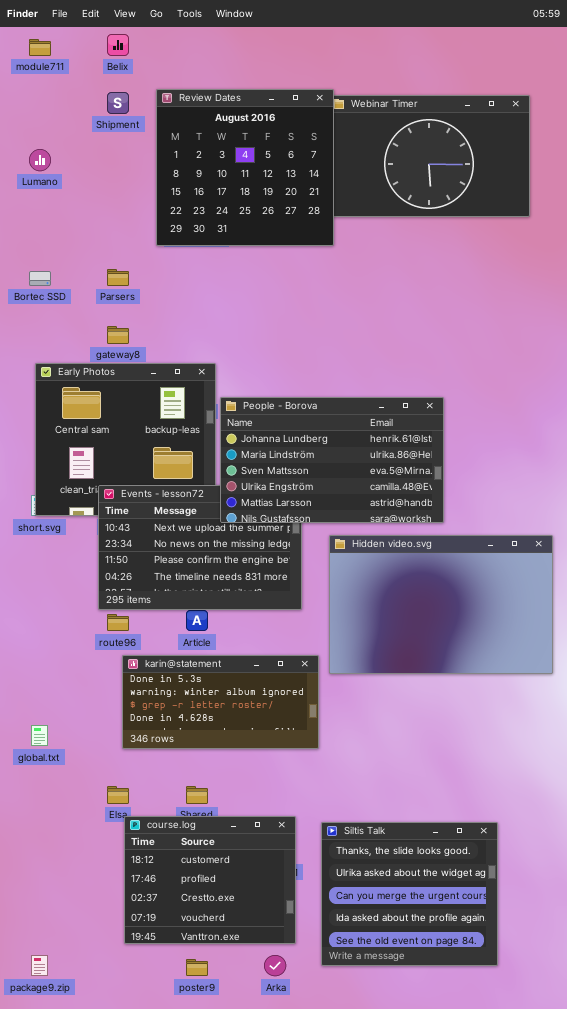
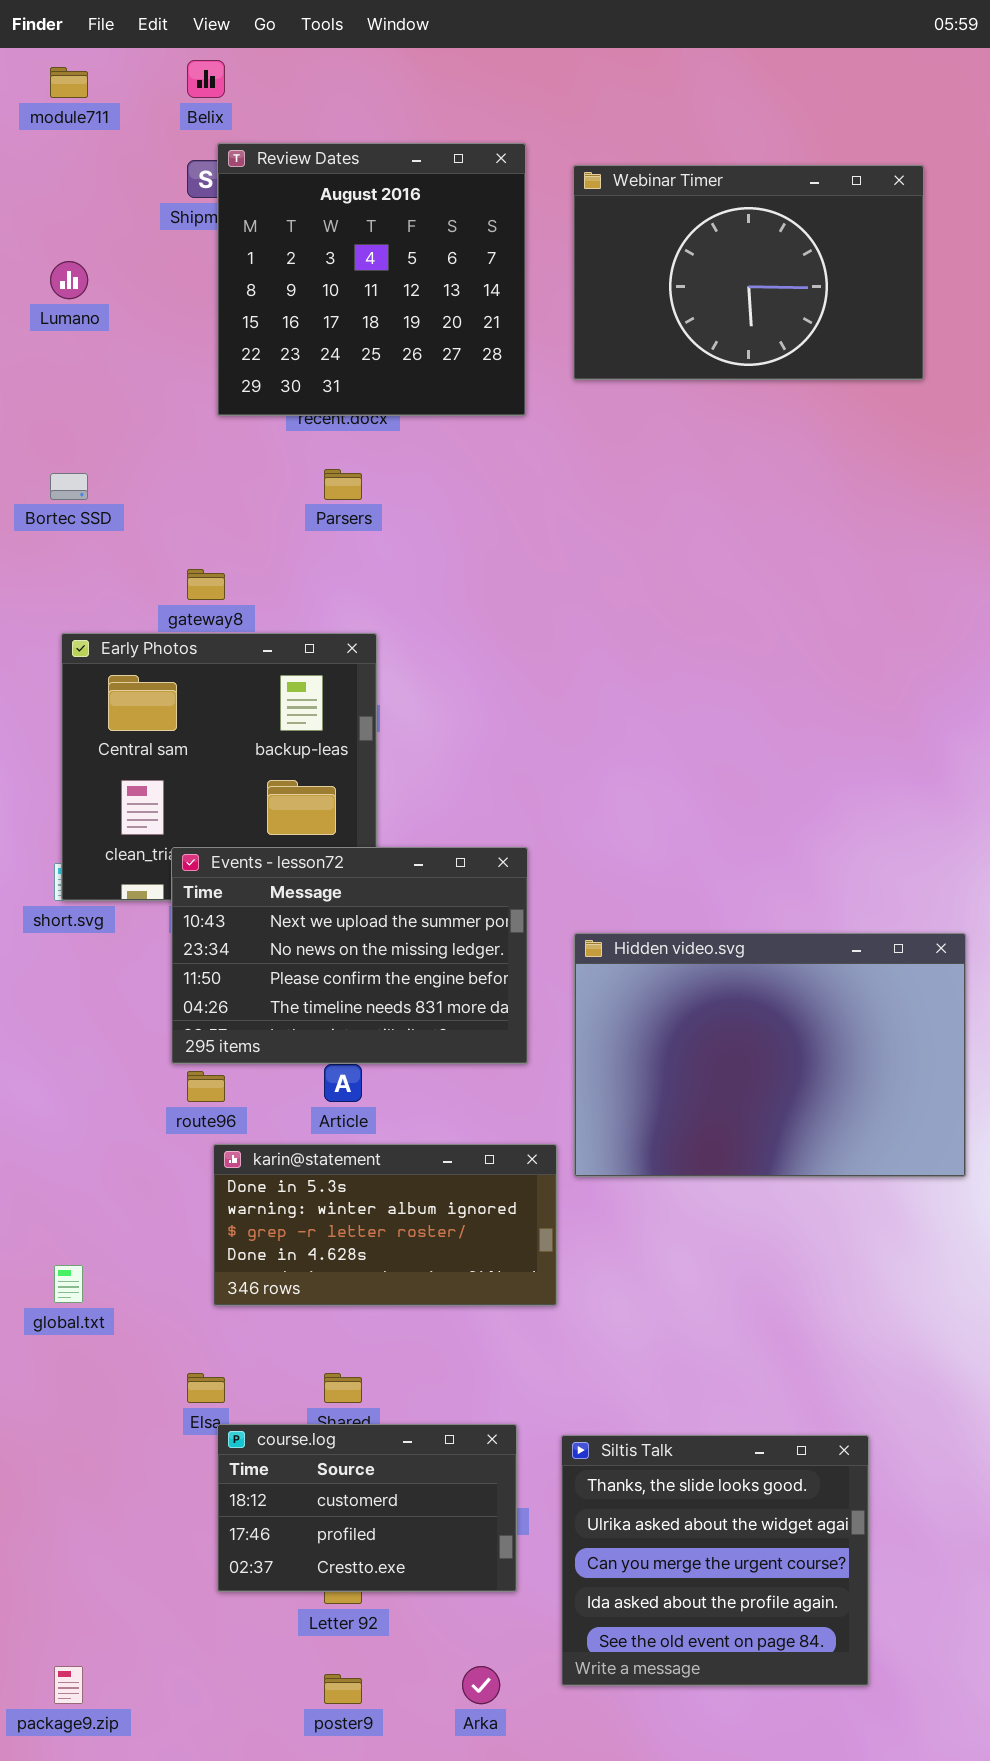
Review Dates: [156,89,334,246] -> [217,143,526,416], moved
Parsers: [107,269,129,286] -> [324,469,362,500], moved
People - Borova: [220,397,444,523] -> none, closed
course.log: [124,816,296,944] -> [217,1424,517,1592], resized

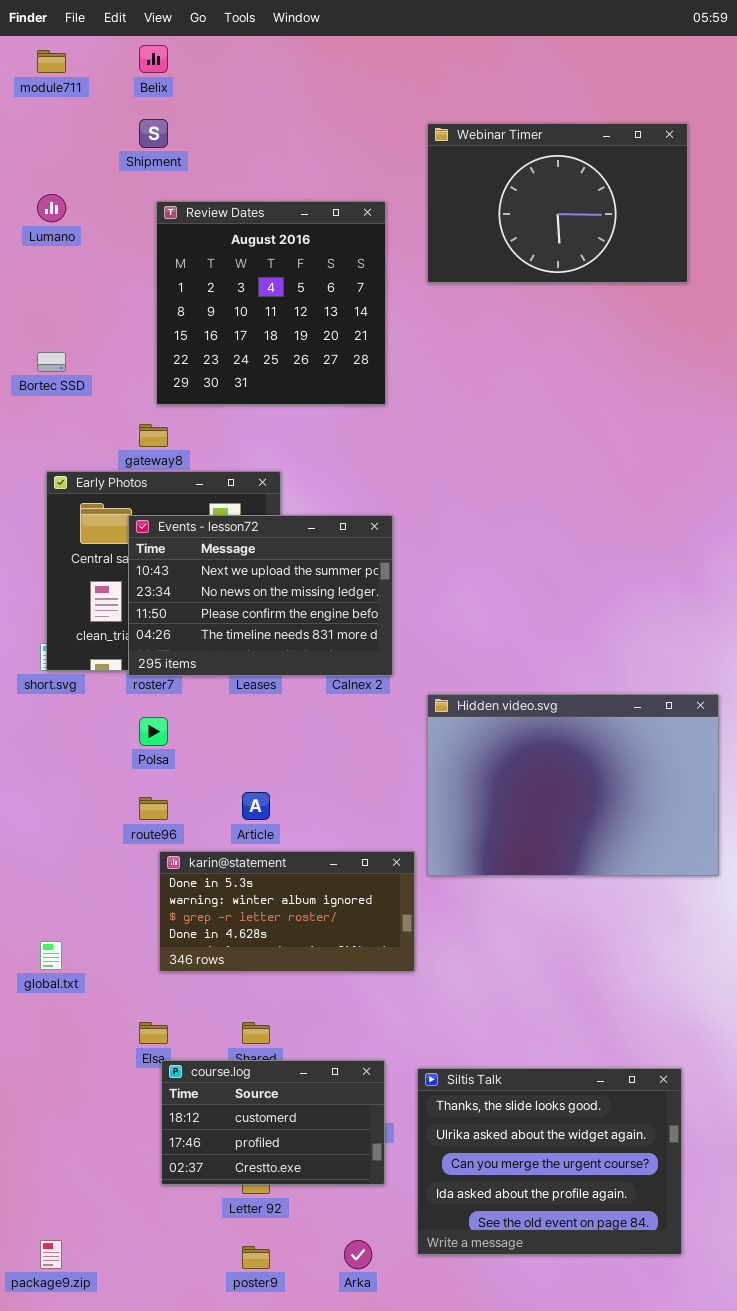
Review Dates: [217,143,526,416] -> [156,201,386,405], moved
Events - lesson72: [171,847,528,1064] -> [128,515,393,676], moved
Siltis Talk: [561,1435,869,1686] -> [417,1068,682,1255], resized

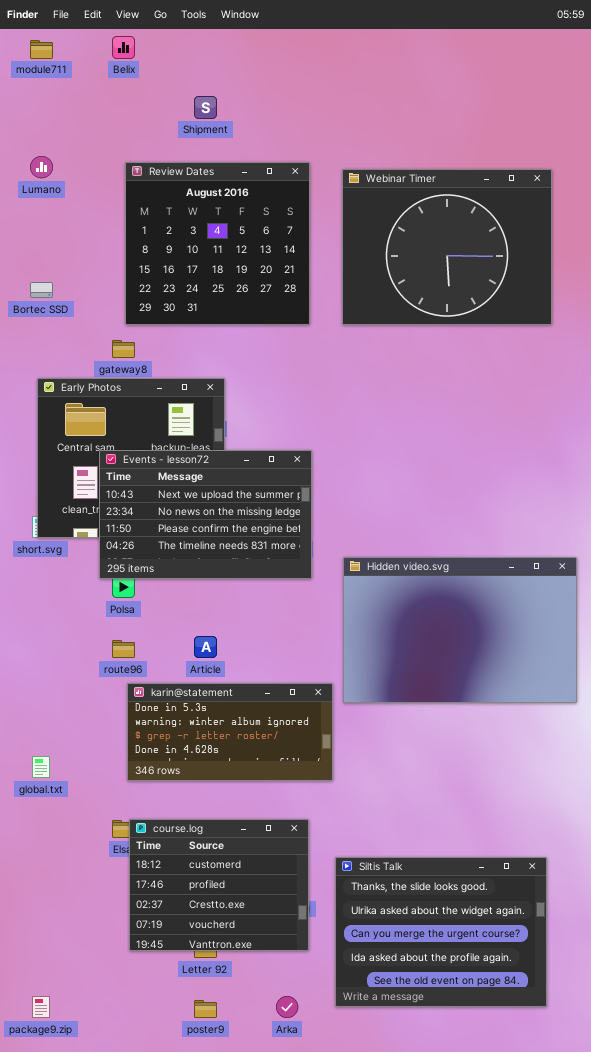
Shipment: [139,119,168,148] -> [194,96,217,119], moved
Webinar Timer: [427,123,688,283] -> [342,169,552,325], moved, resized
Events - lesson72: [128,515,393,676] -> [99,450,312,579], moved
course.log: [161,1060,385,1185] -> [129,819,309,951], resized

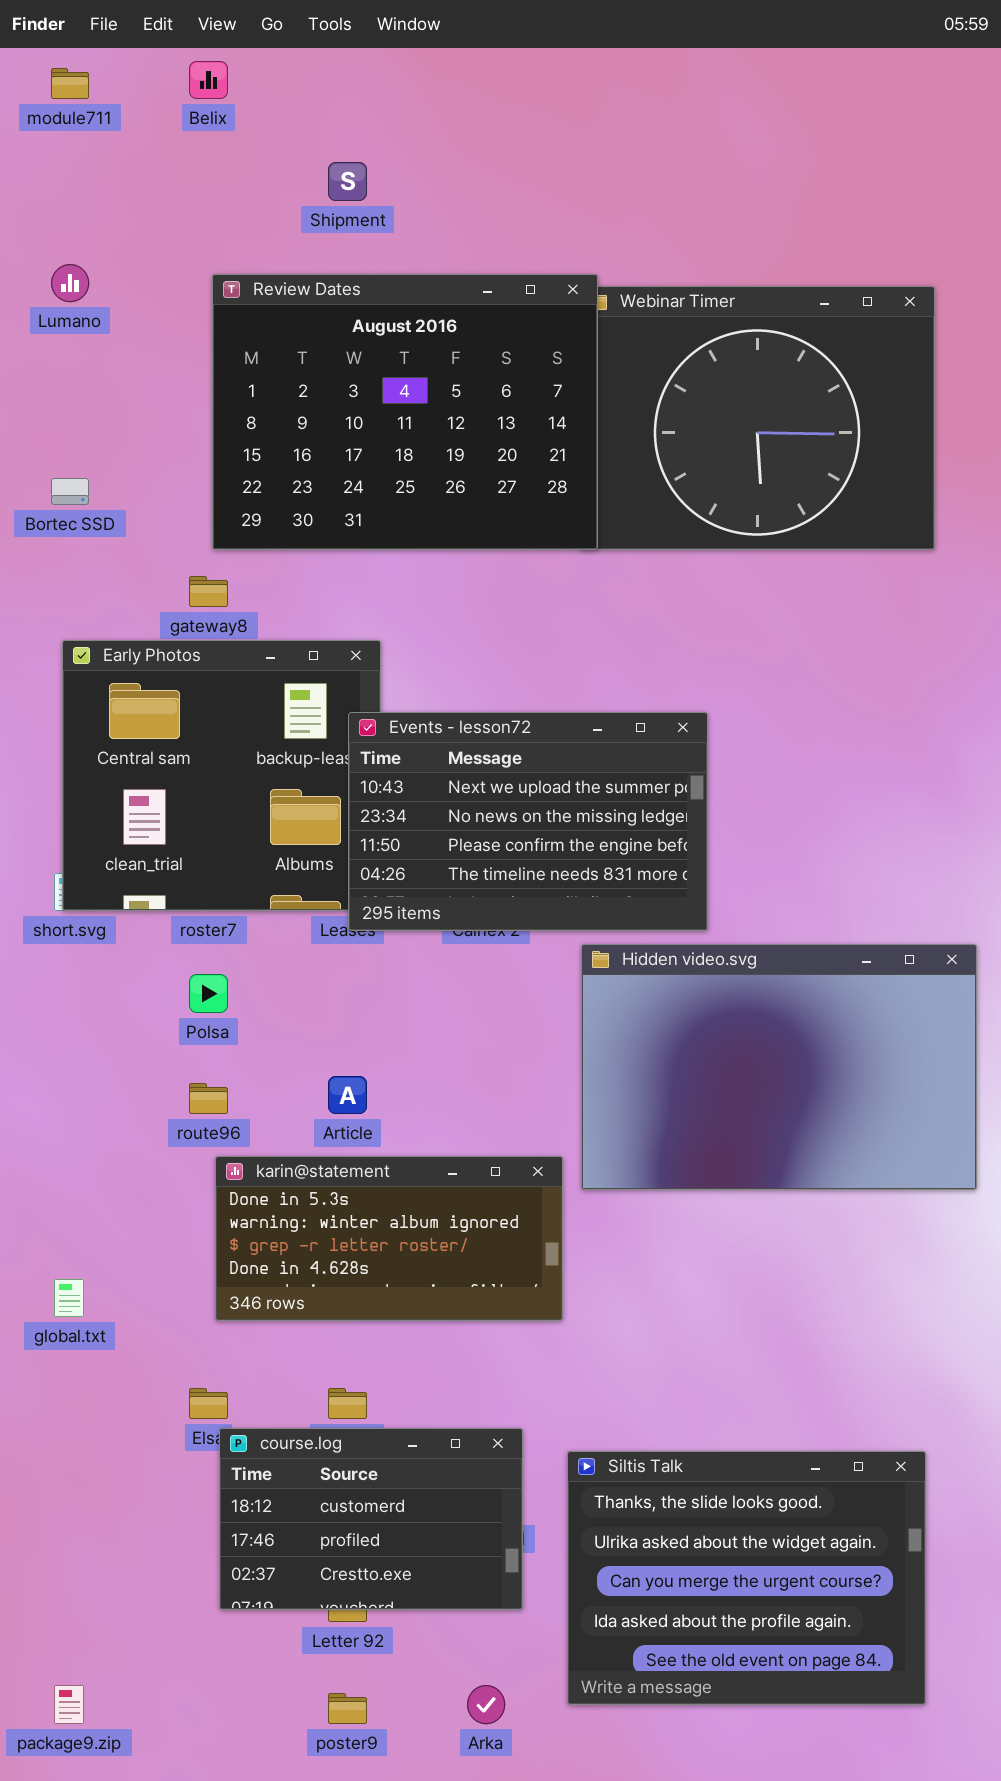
Review Dates: [125,162,310,325] -> [212,274,598,550], resized
Events - lesson72: [99,450,312,579] -> [348,712,708,931], moved
course.log: [129,819,309,951] -> [219,1428,523,1610], resized

